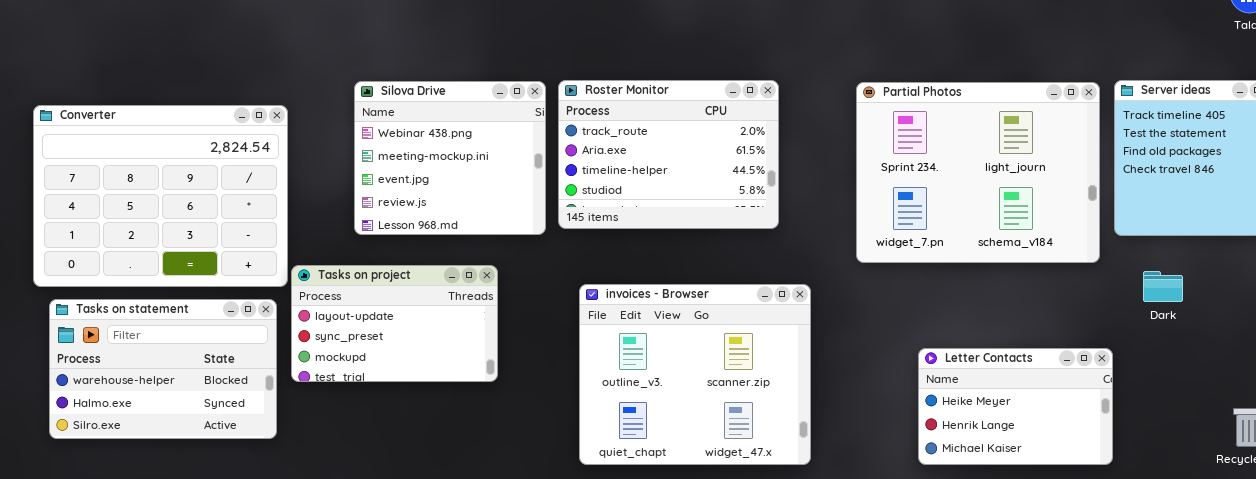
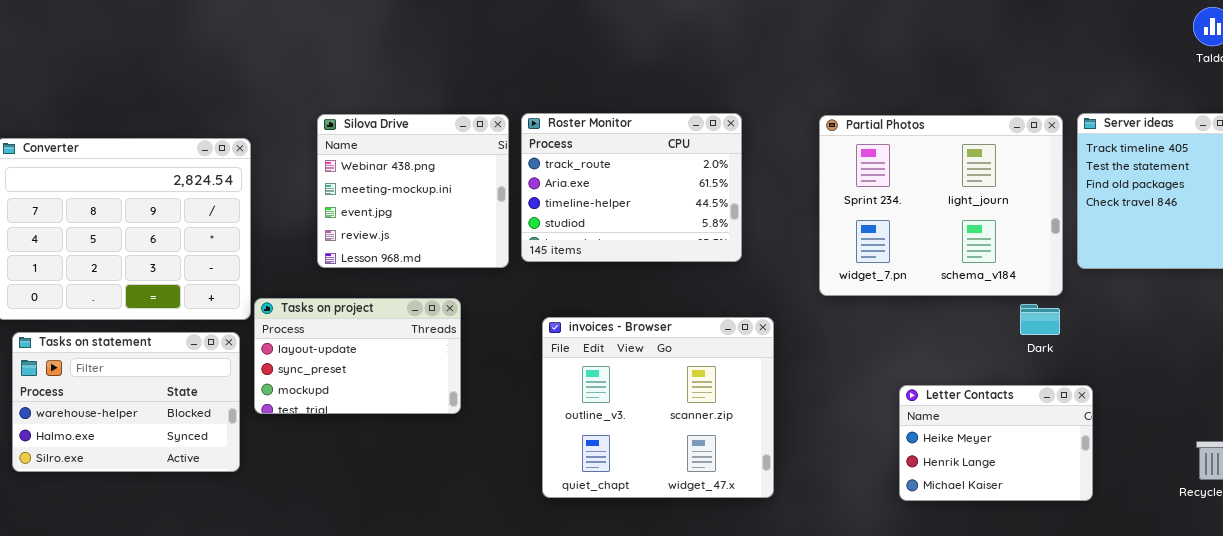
Dark: [1143,271,1183,302] -> [1020,304,1060,335], moved
Letter Contacts: [918,348,1113,465] -> [899,385,1093,501], moved

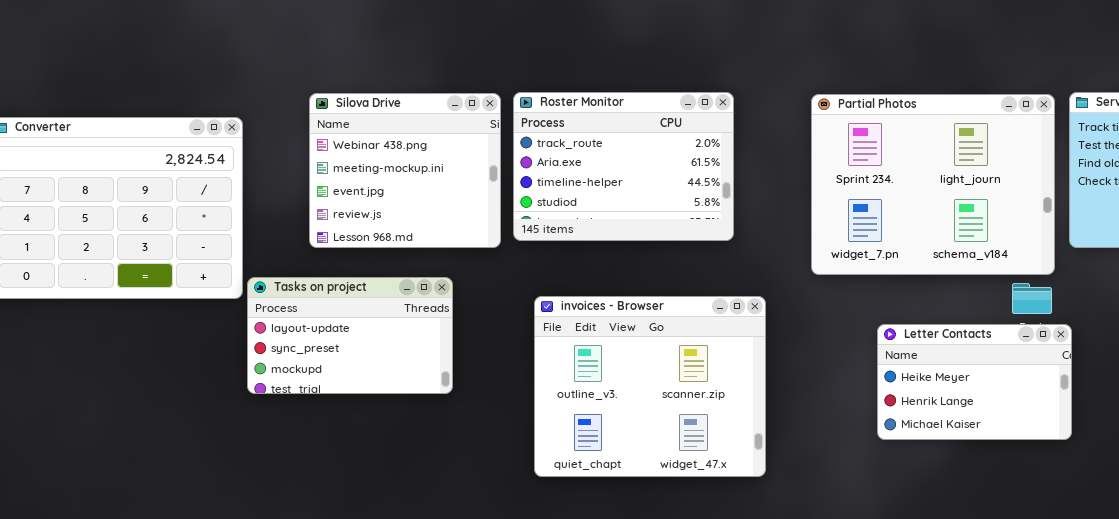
Tasks on statement: [12,332,240,472] -> none, closed
Letter Contacts: [899,385,1093,501] -> [877,324,1072,440], moved

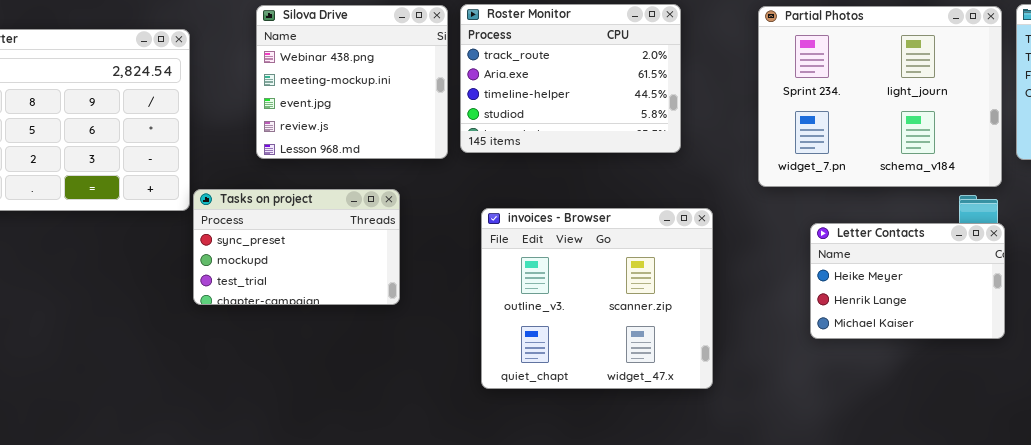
Tasks on project: [247,277,453,394] -> [193,189,400,305], scrolled down 1 row
Letter Contacts: [877,324,1072,440] -> [810,223,1005,339], moved

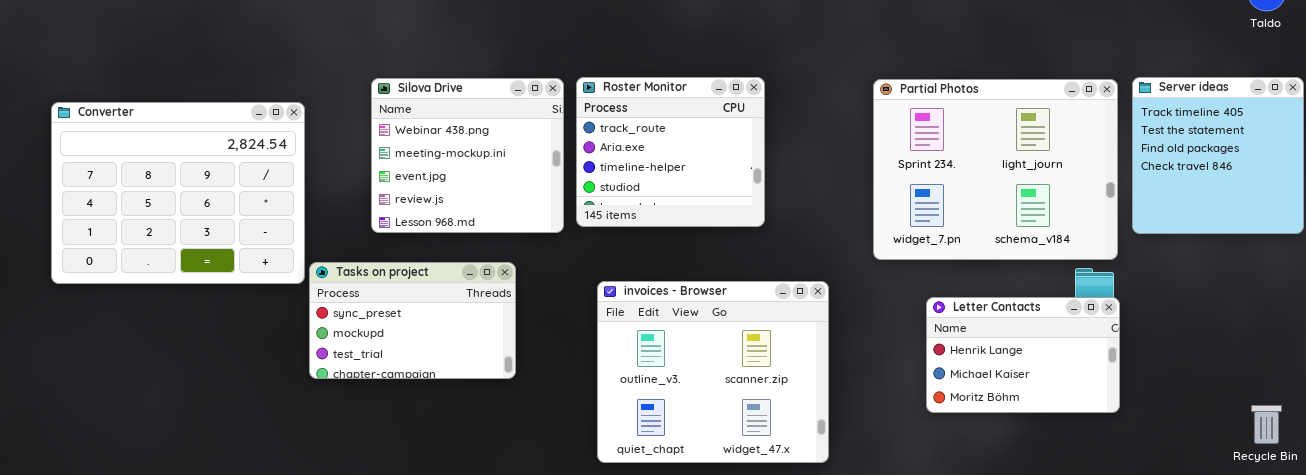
Roster Monitor: [460,4,681,153] -> [576,77,765,227], resized
Letter Contacts: [810,223,1005,339] -> [926,297,1120,413], scrolled down 1 row

